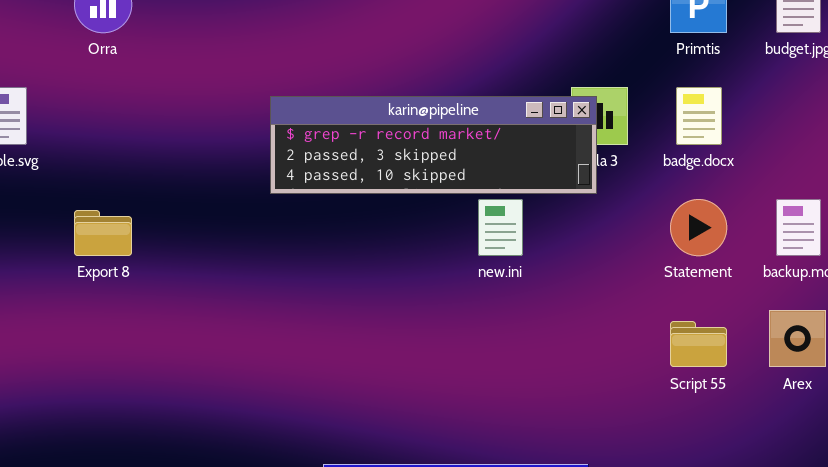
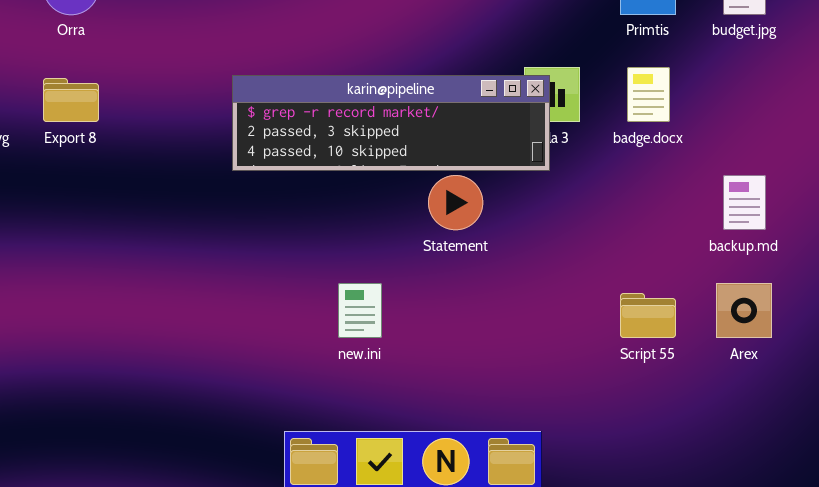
new.ini: [478,199,523,256] -> [338,283,382,338], moved
Statement: [670,199,727,256] -> [428,175,483,230], moved
Export 8: [74,210,132,256] -> [43,78,99,122], moved

